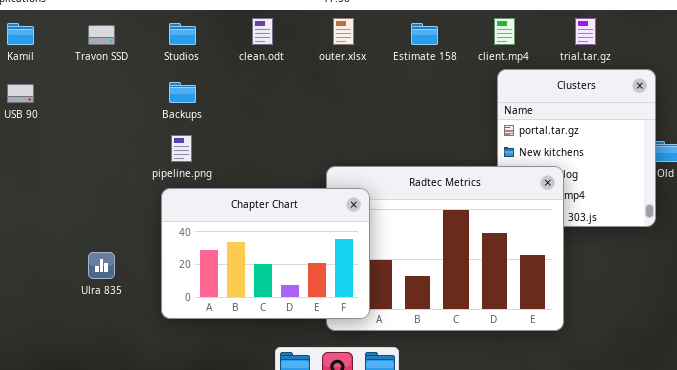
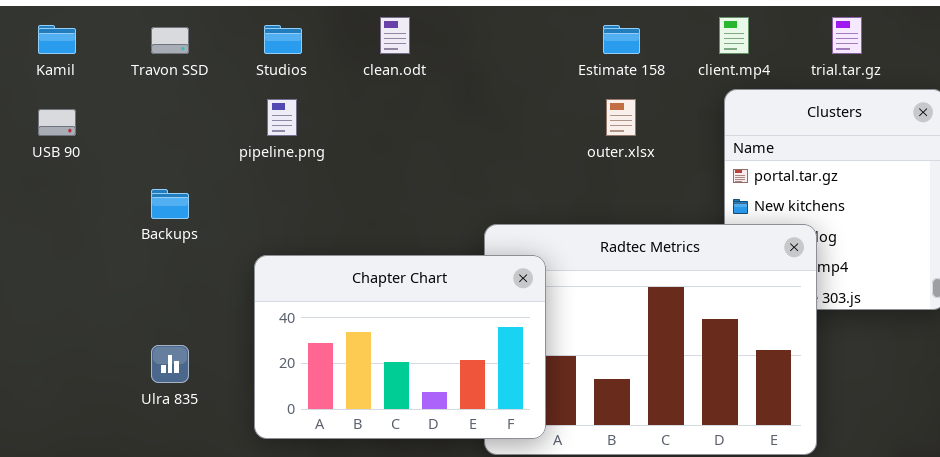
outer.xlsx: [333,18,354,45] -> [606,99,636,136], moved
Backups: [169,82,196,103] -> [151,189,189,219], moved
pipeline.png: [171,135,192,162] -> [267,99,297,136], moved

